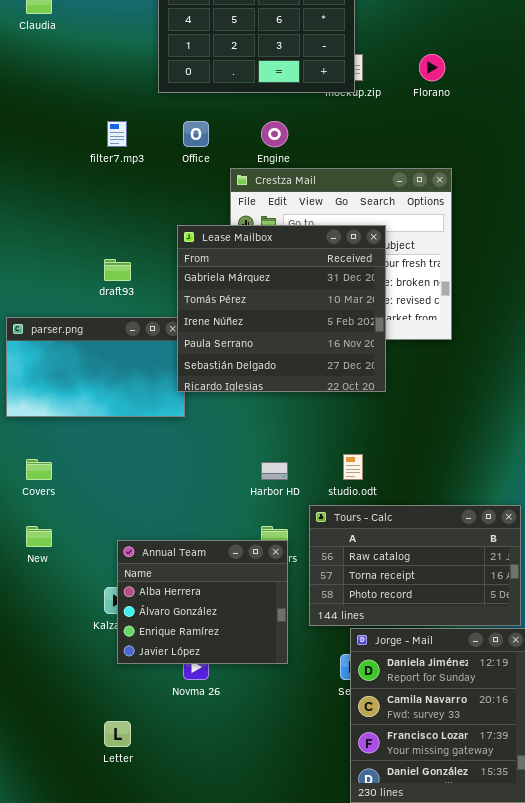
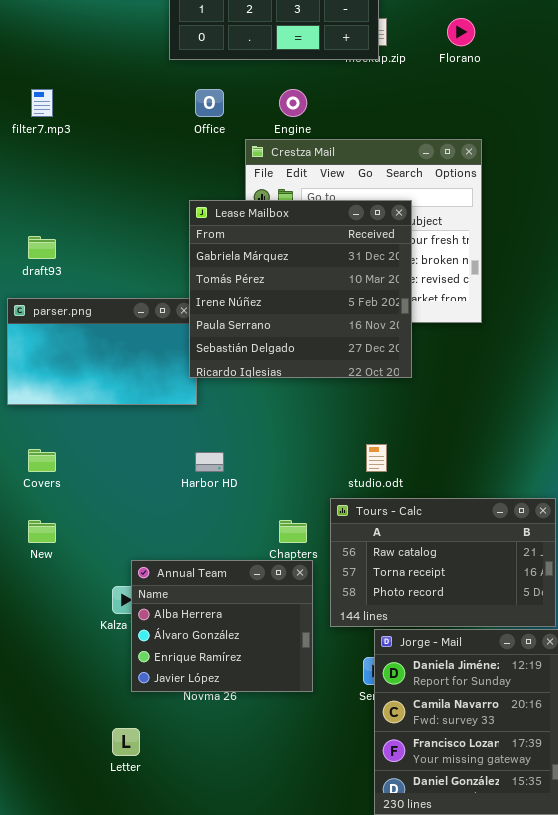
filter7.mp3: [107,121,127,147] -> [31,89,53,117], moved
draft93: [104,259,131,281] -> [28,236,56,259], moved
Harbor HD: [261,462,288,480] -> [195,452,224,472], moved
Annual Team: [117,540,288,664] -> [131,560,313,692], moved

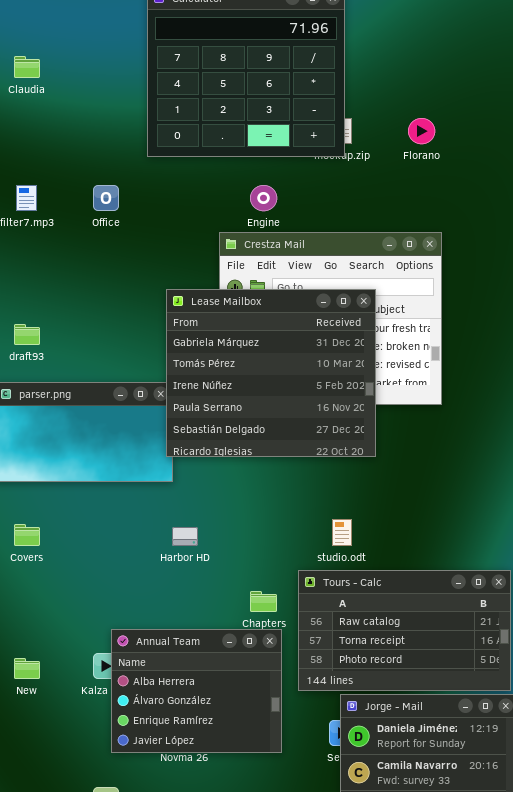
Office: [195,89,224,117] -> [93,185,119,211], moved
New: [28,520,56,543] -> [14,658,40,679], moved

